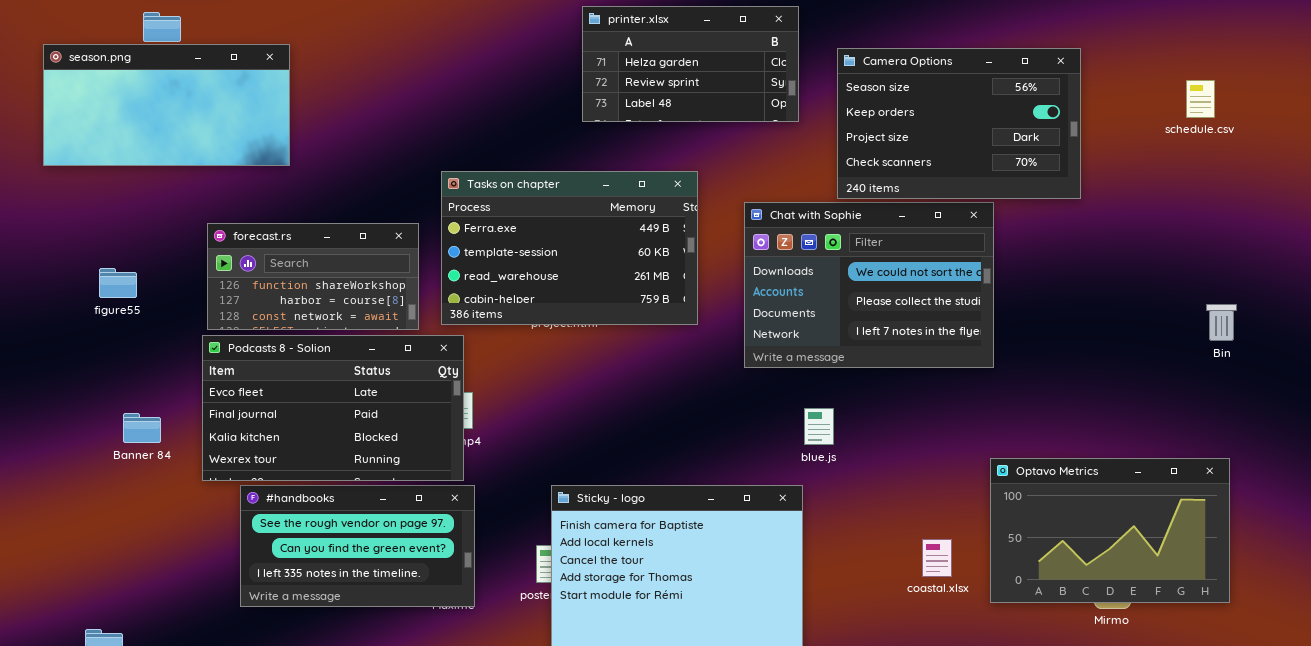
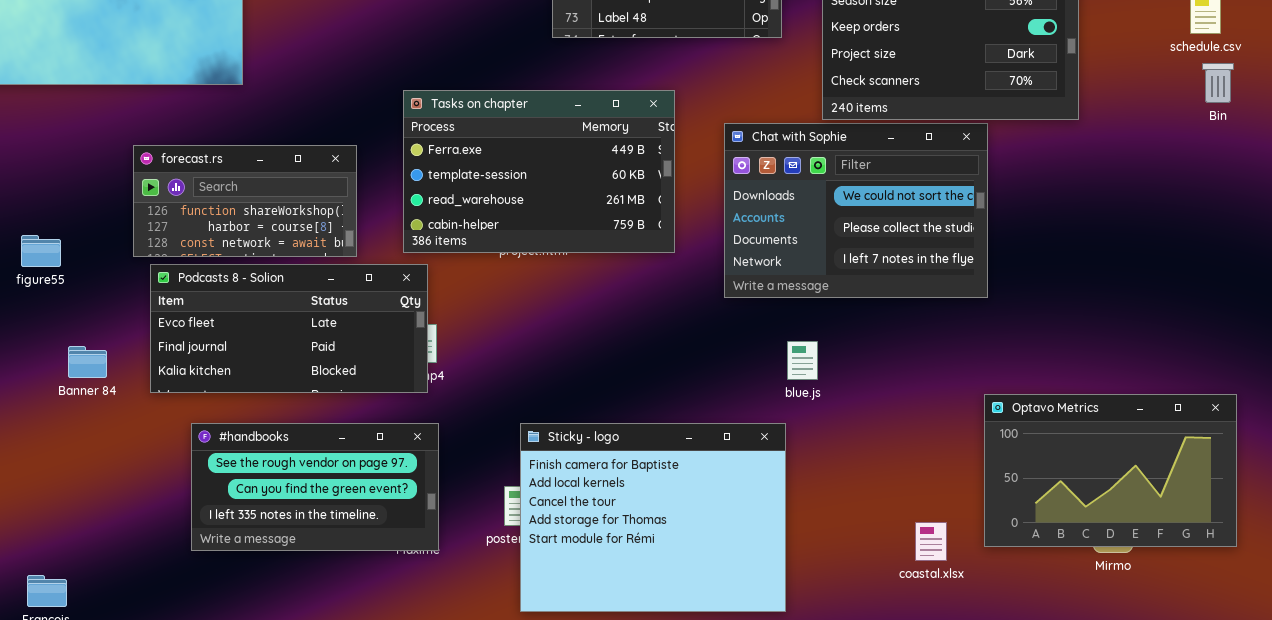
forecast.rs: [207,223,419,330] -> [133,145,357,257], moved
figure55: [99,268,137,298] -> [21,235,61,267], moved
Bin: [1206,304,1237,341] -> [1202,63,1234,103], moved
Podcasts 8 - Solion: [202,335,464,481] -> [150,264,428,393], resized
coastal.xlsx: [922,539,952,577] -> [915,522,947,561], moved

